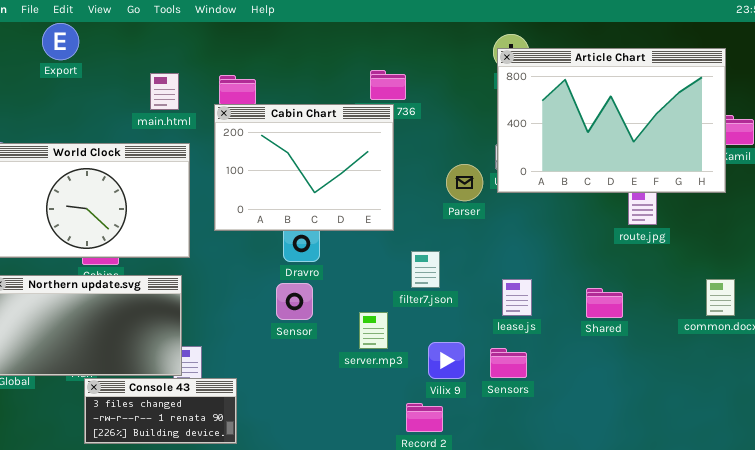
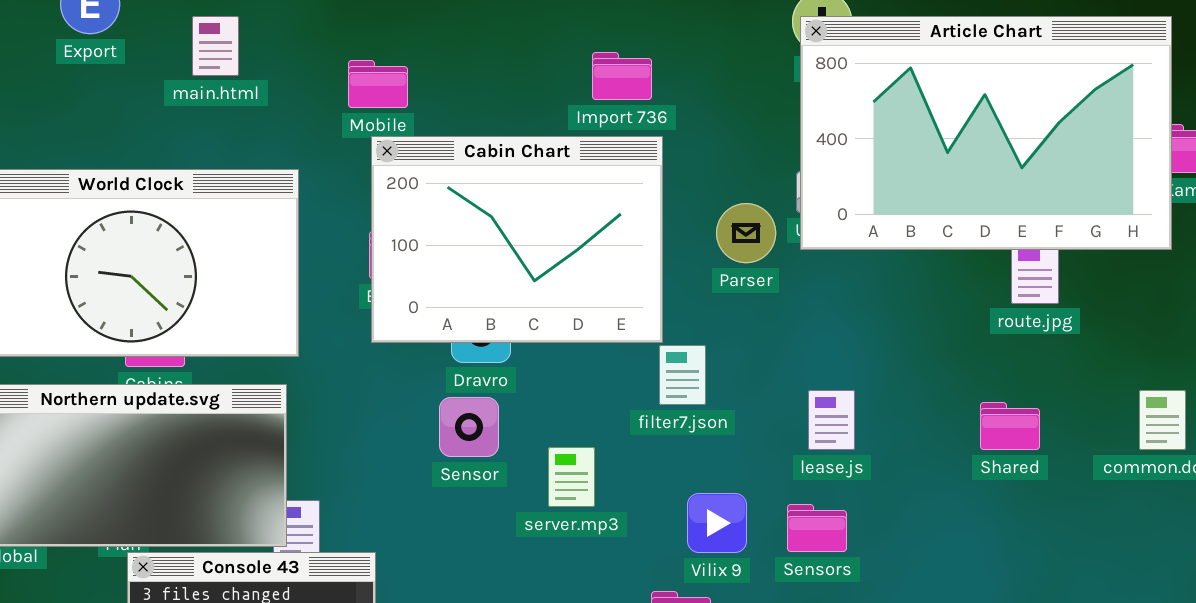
main.html: [150,73,179,110] -> [192,16,239,76], moved
Cabin Chart: [214,104,394,231] -> [371,136,663,343], moved
Shared: [586,288,623,318] -> [980,402,1040,450], moved
server.mp3: [359,312,388,349] -> [548,447,595,507], moved

